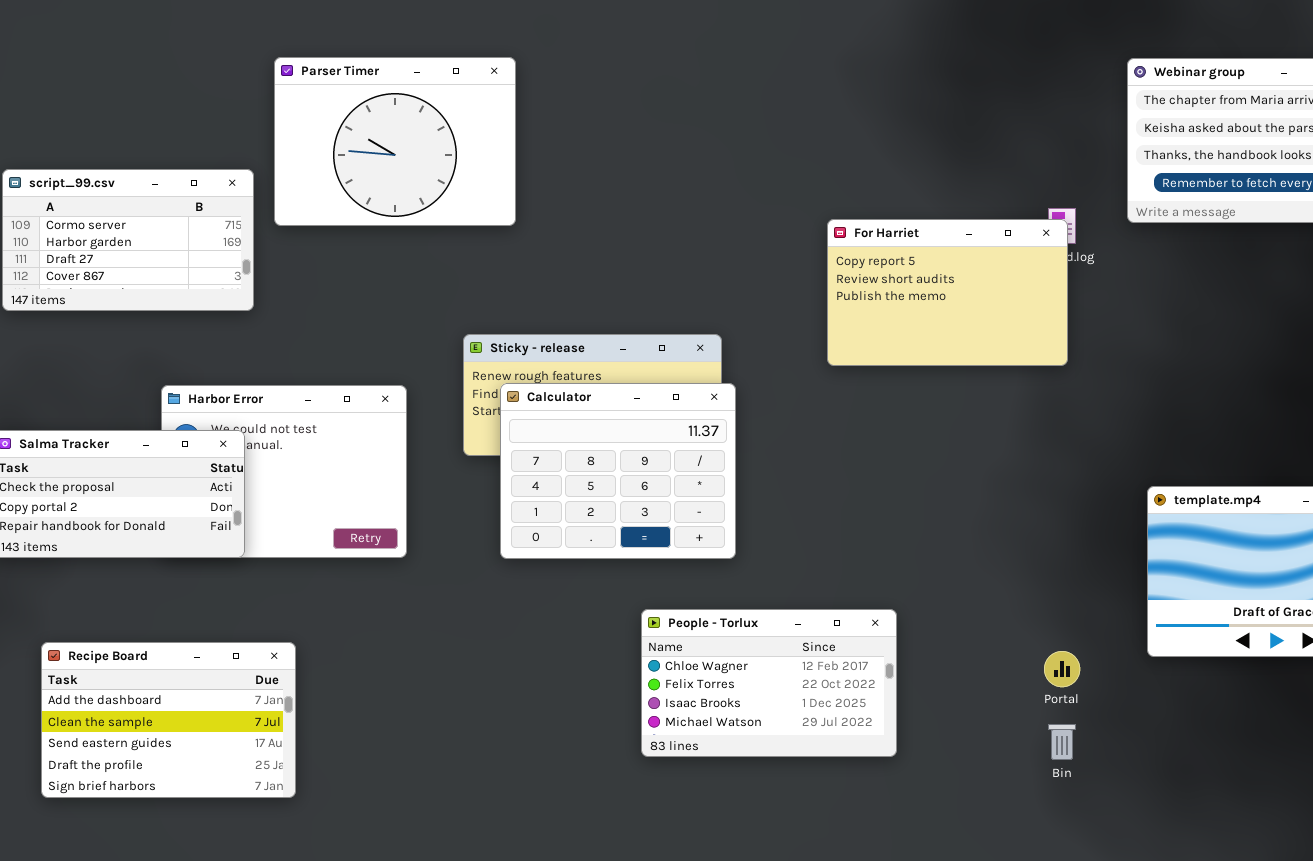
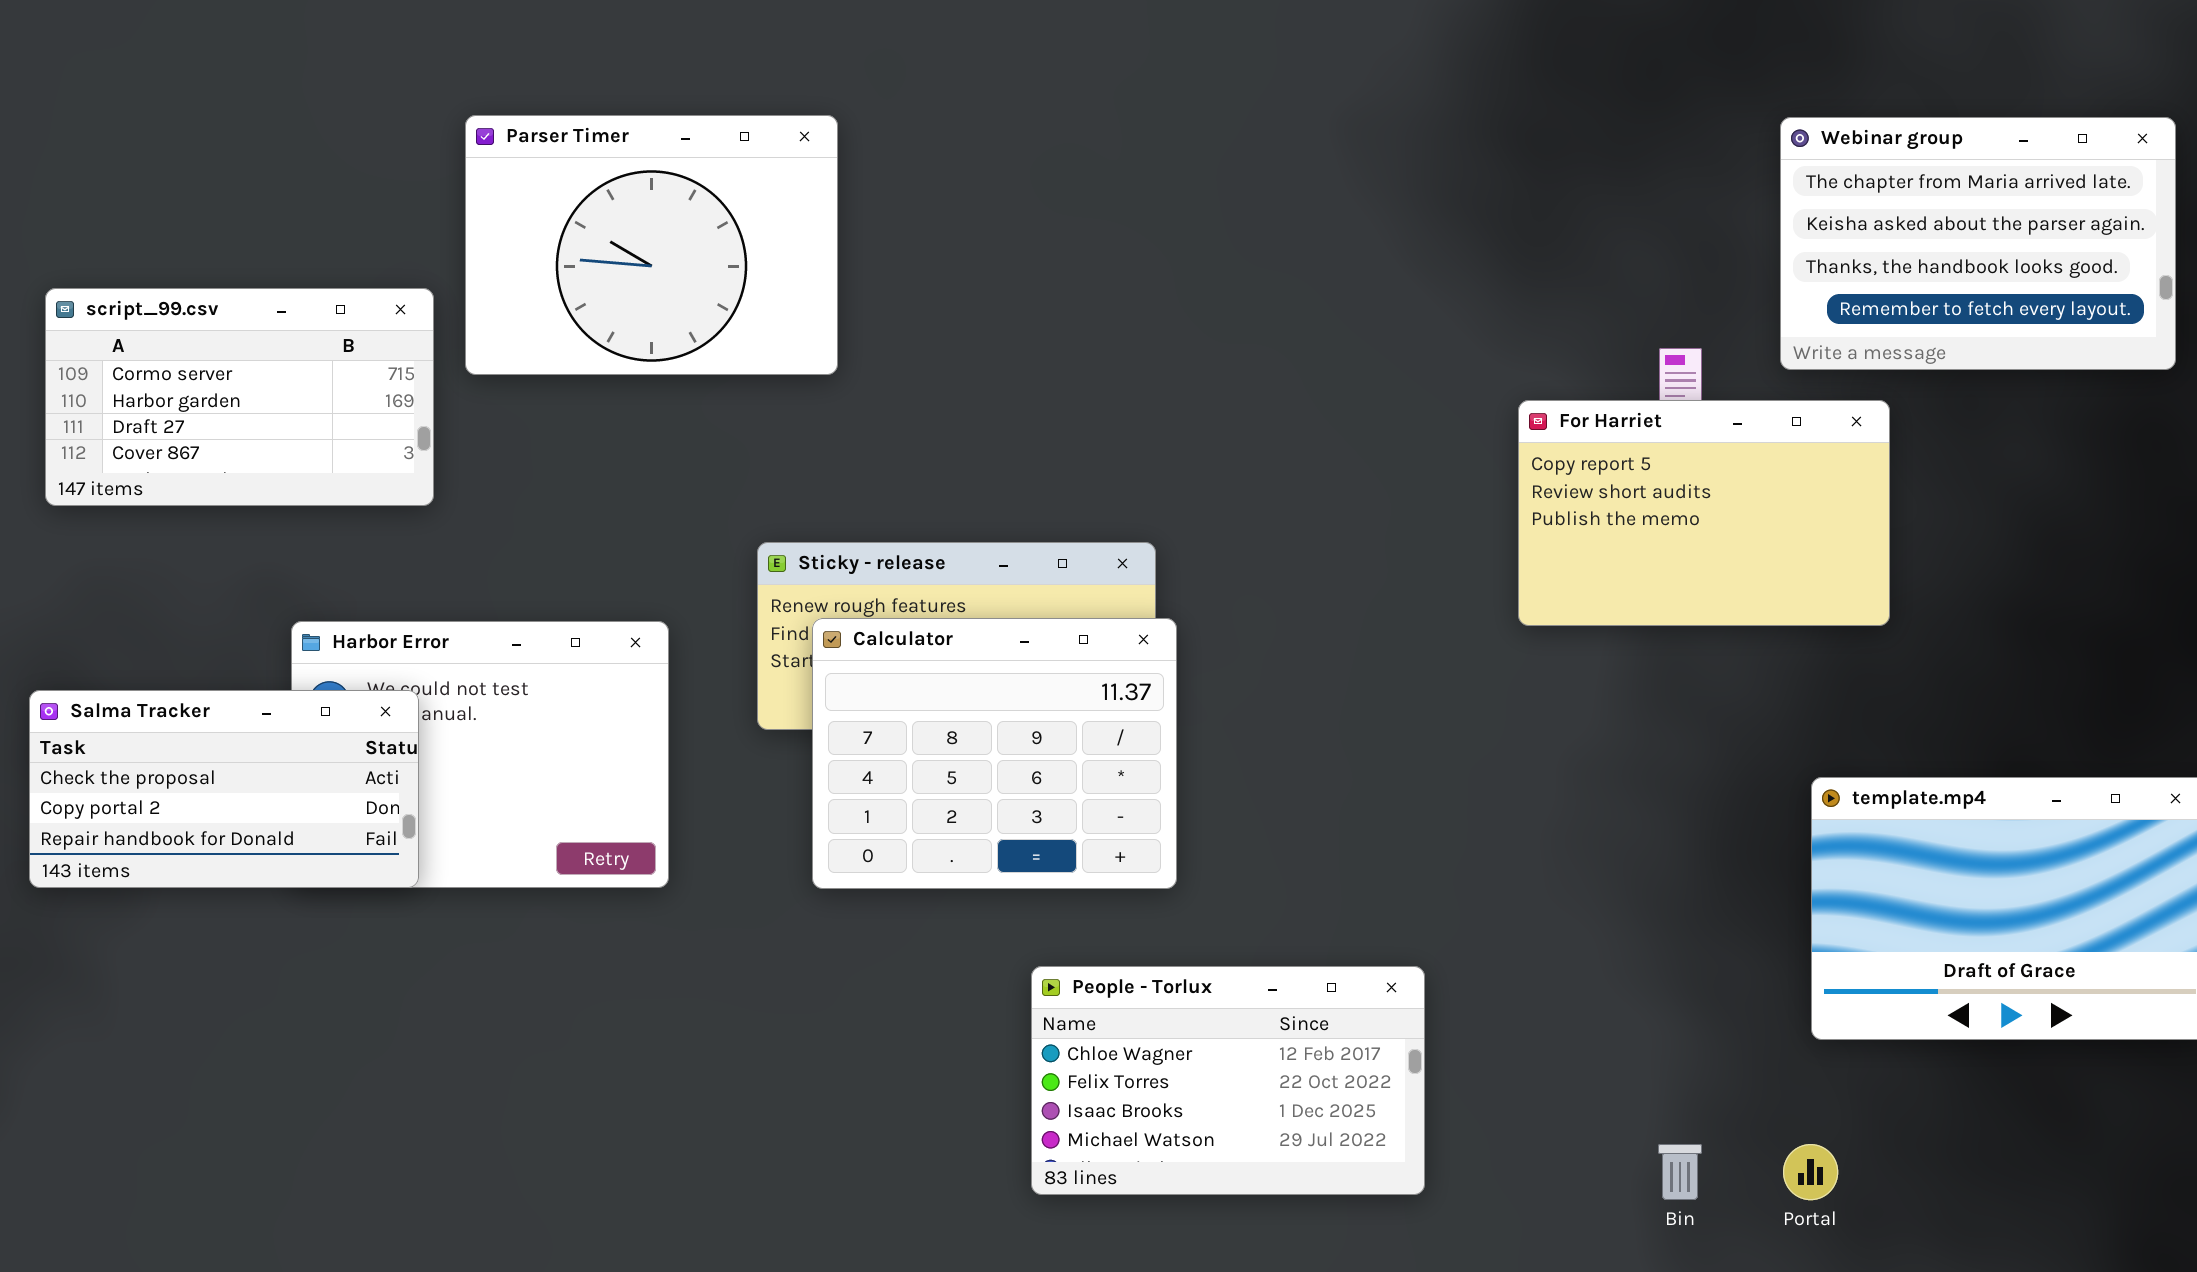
For Harriet: [827,219,1068,366] -> [1518,400,1890,626], moved
Recipe Board: [41,642,296,798] -> none, closed
Portal: [1044,651,1080,687] -> [1783,1144,1838,1200], moved

